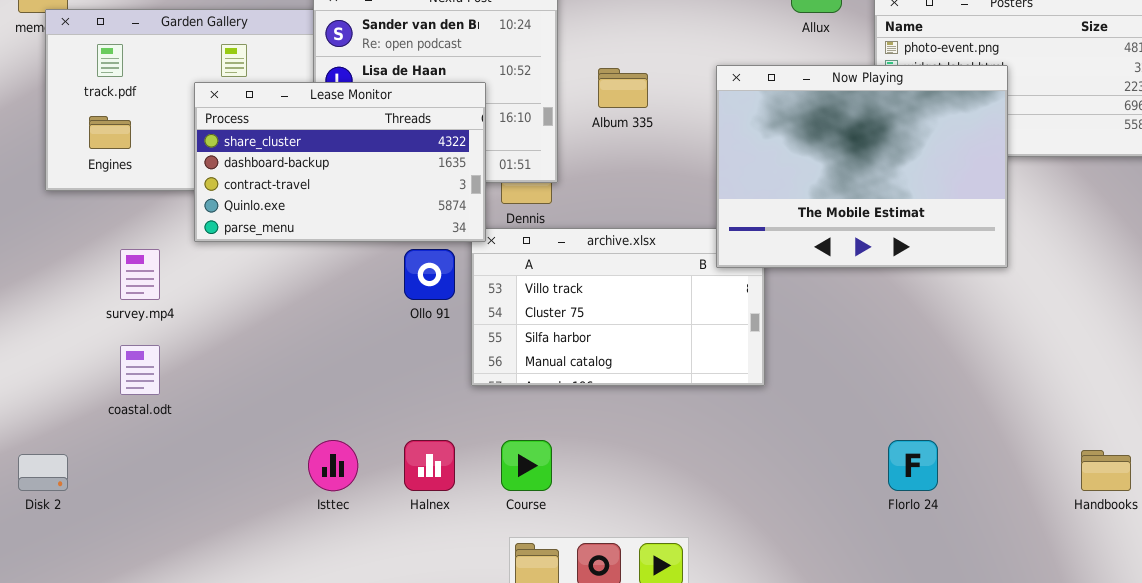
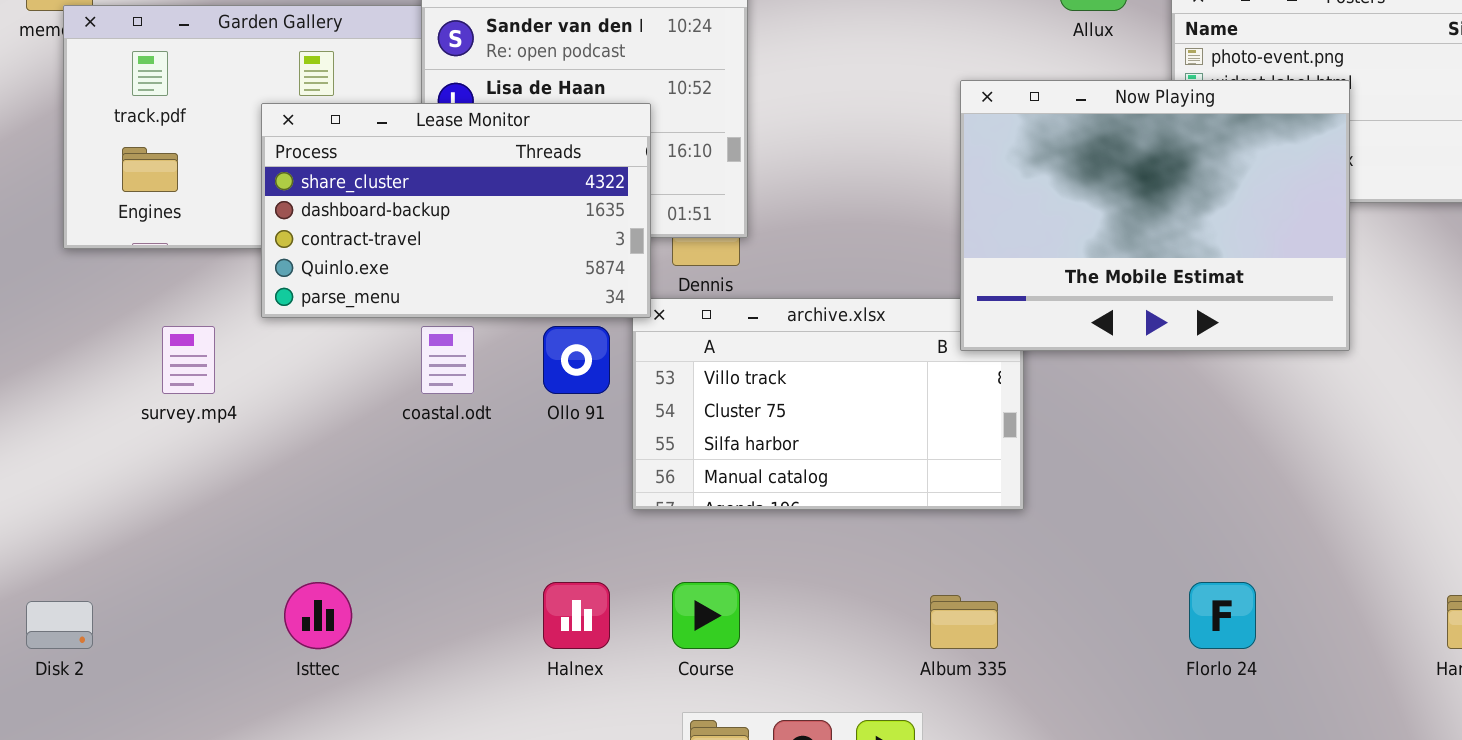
Album 335: [598,68,648,108] -> [930,595,998,649], moved
coastal.odt: [120,345,160,395] -> [421,326,474,394], moved
Isttec: [308,440,358,491] -> [284,582,352,649], moved

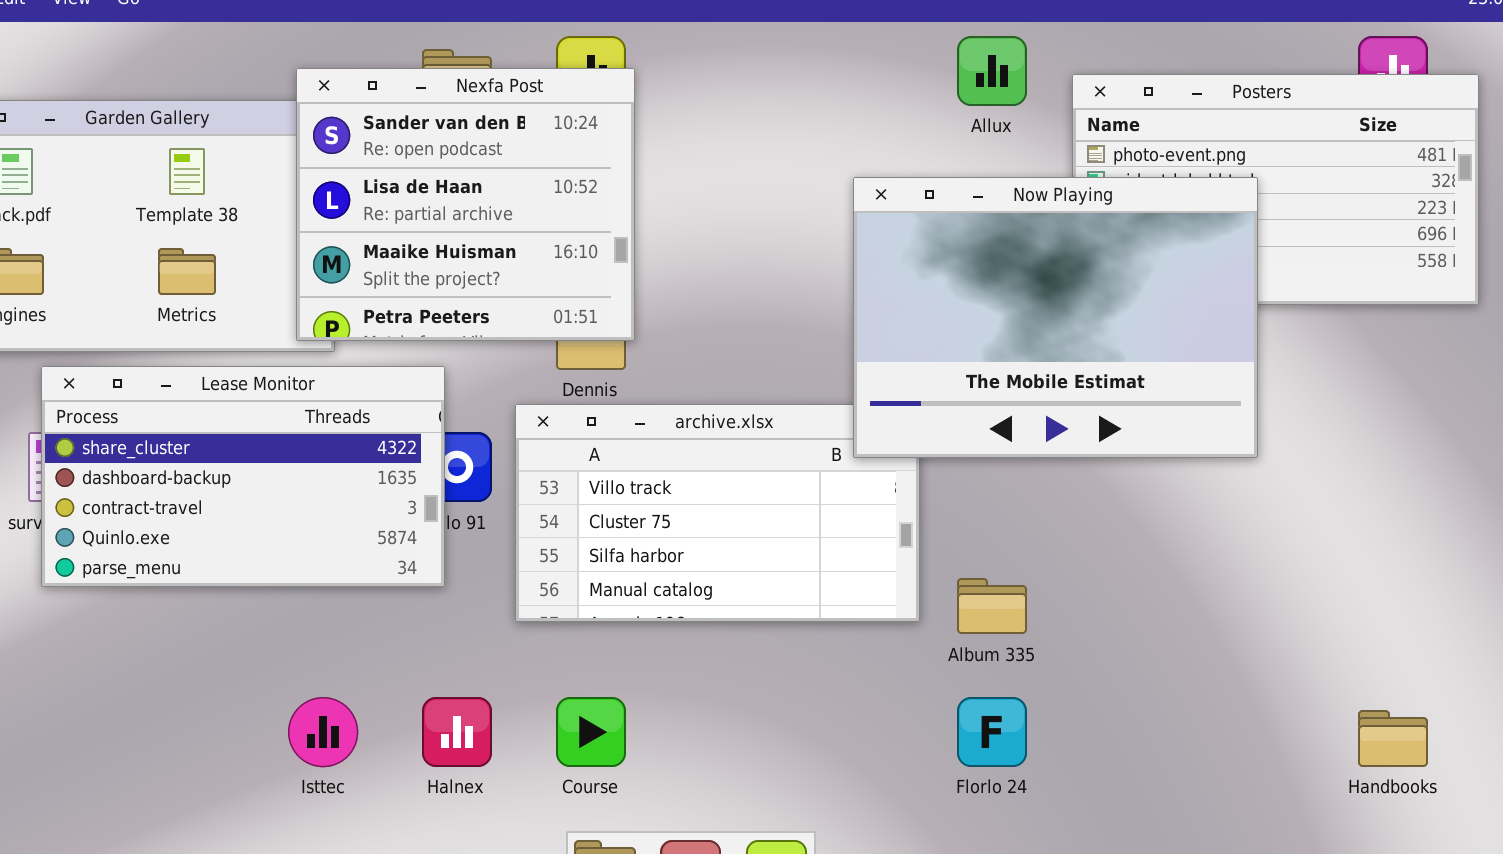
Lease Monitor: [261,103,651,318] -> [41,366,445,587], moved
Isttec: [284,582,352,649] -> [288,697,358,767], moved
Florlo 24: [1189,582,1256,649] -> [957,697,1027,767], moved
Album 335: [930,595,998,649] -> [957,578,1027,634], moved

